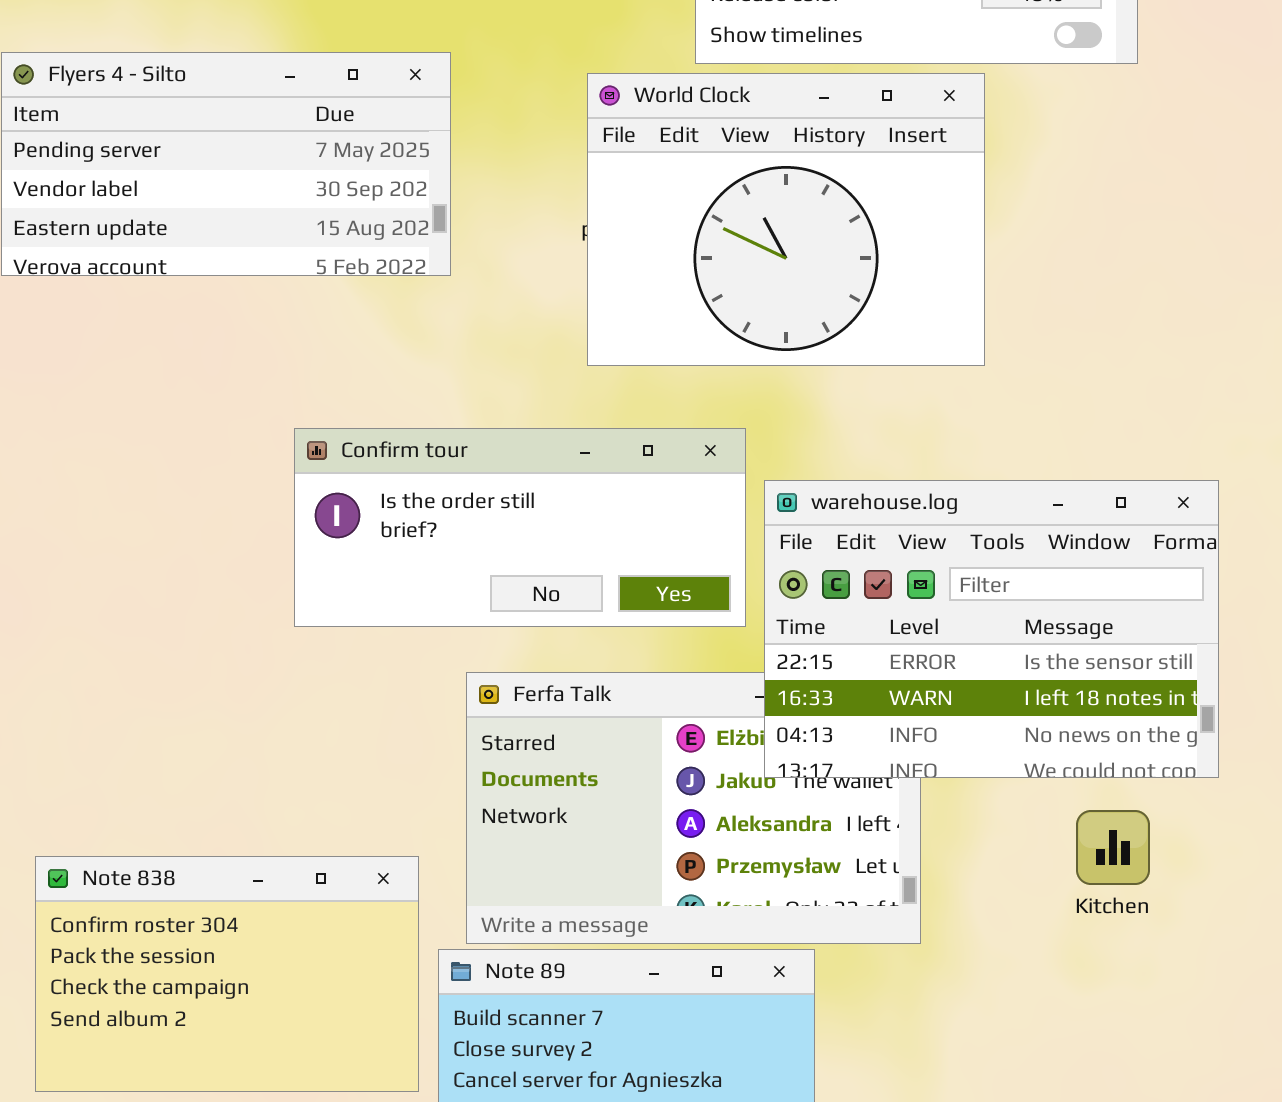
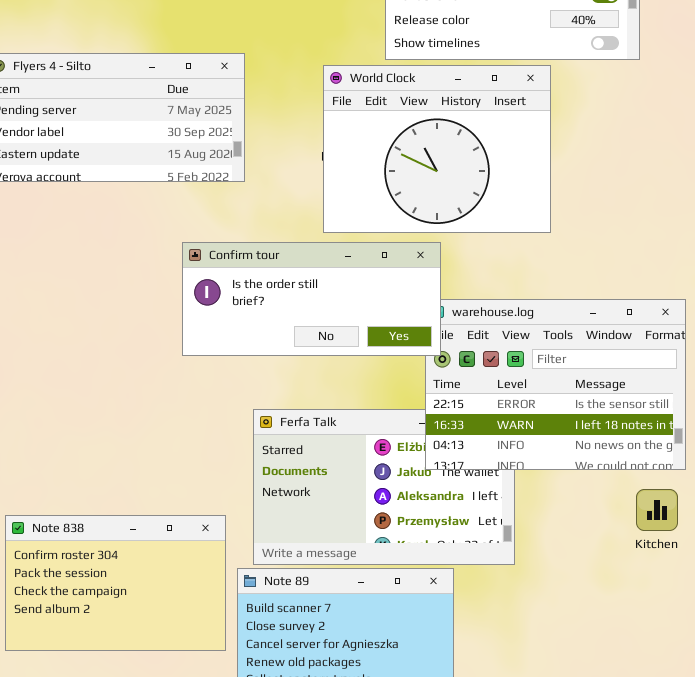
Confirm tour: [294,428,746,627] -> [182,242,441,356], moved
Kitchen: [1076,810,1150,885] -> [636,489,678,531], moved

